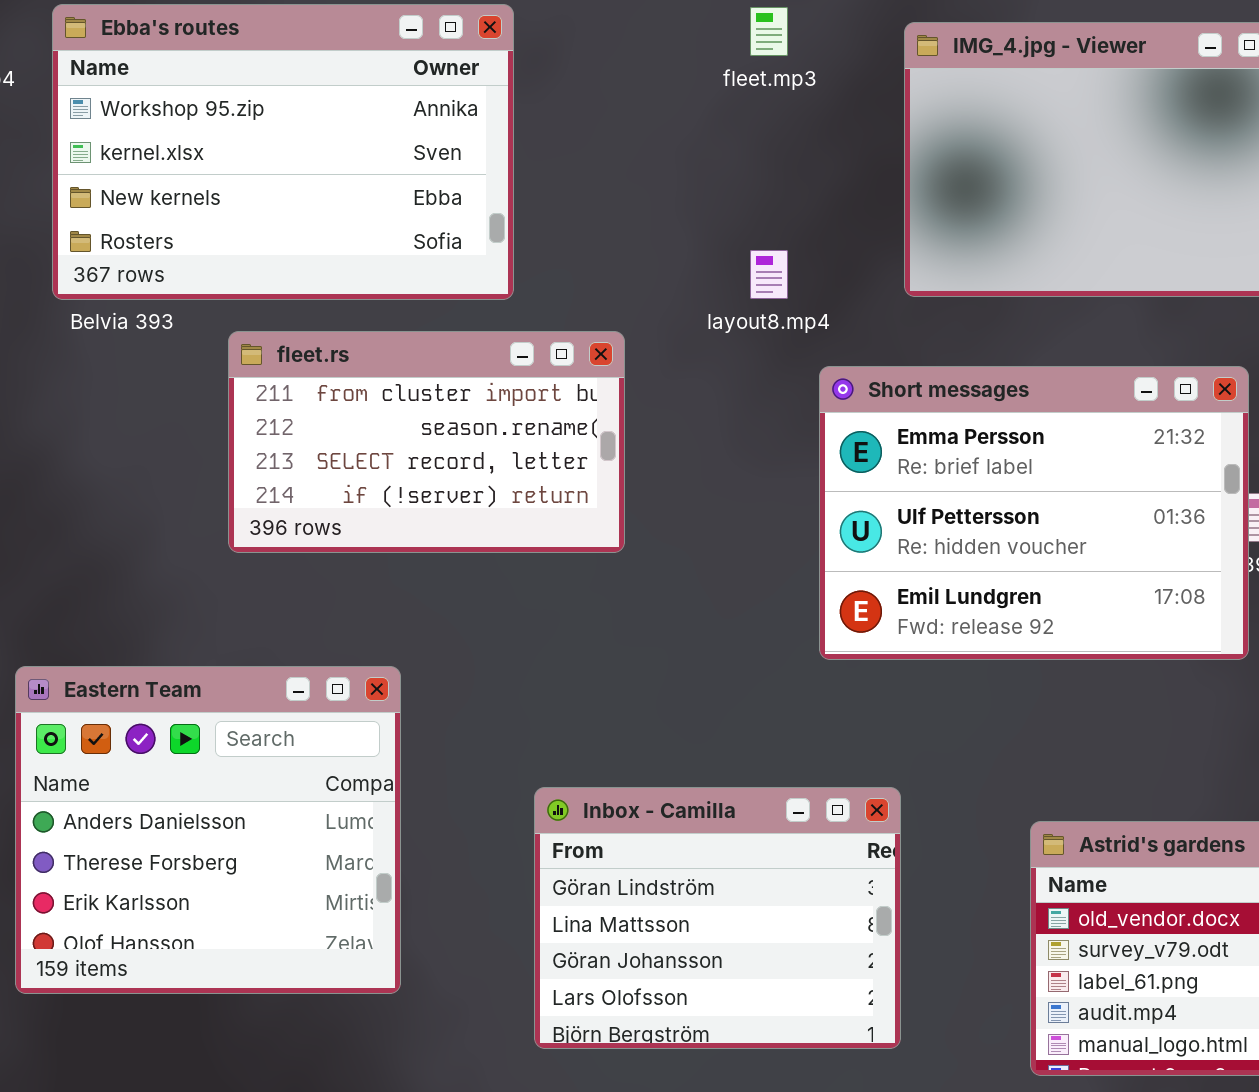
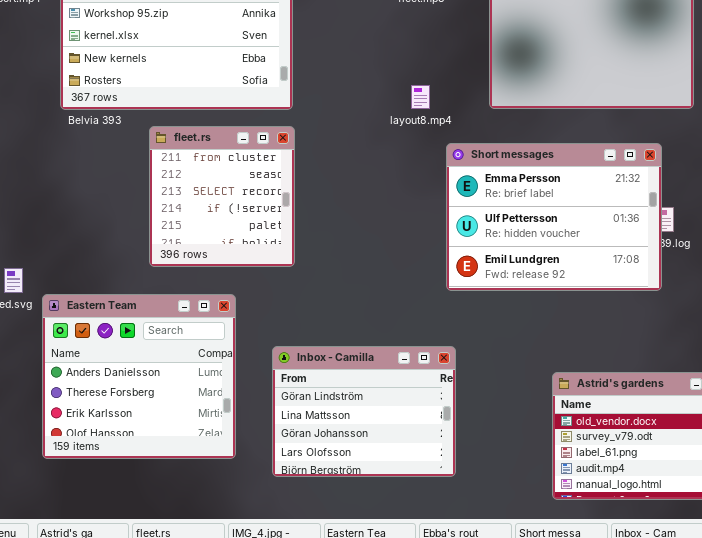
fleet.rs: [228,331,625,553] -> [149,126,295,267], resized
Inbox - Camilla: [534,787,901,1049] -> [272,346,456,477], moved

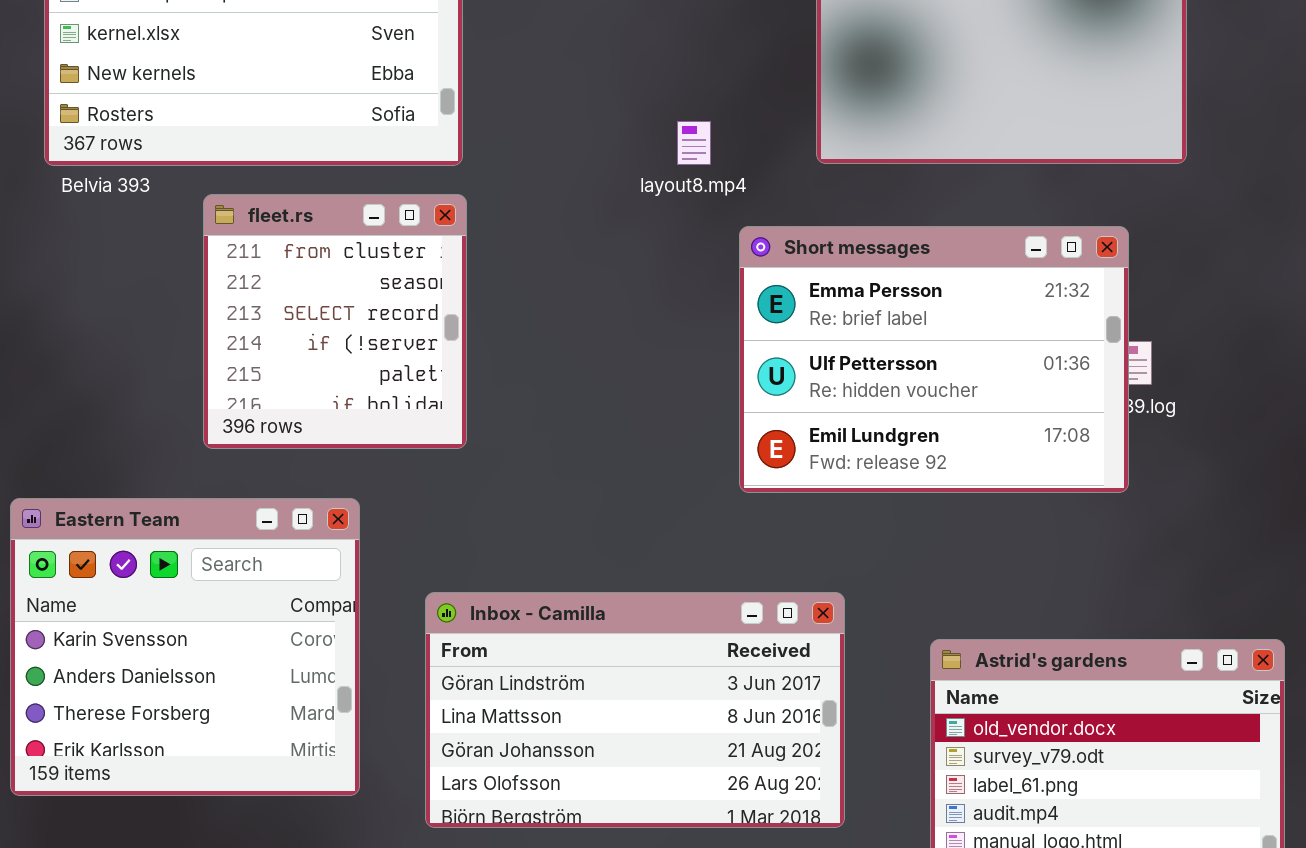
Eastern Team: [42,294,236,459] -> [10,498,360,796], scrolled up 1 row
Inbox - Camilla: [272,346,456,477] -> [425,592,845,828], resized

